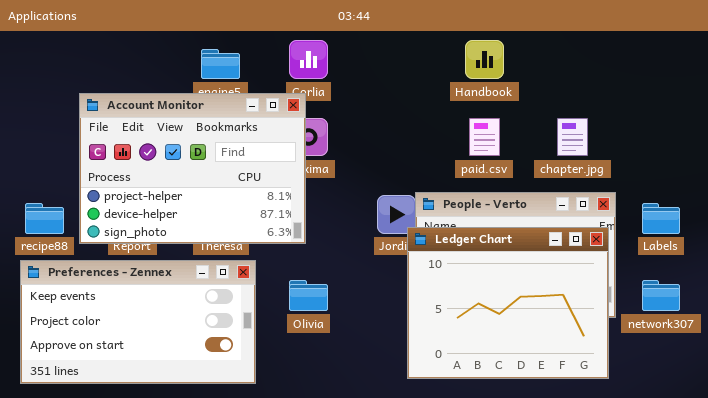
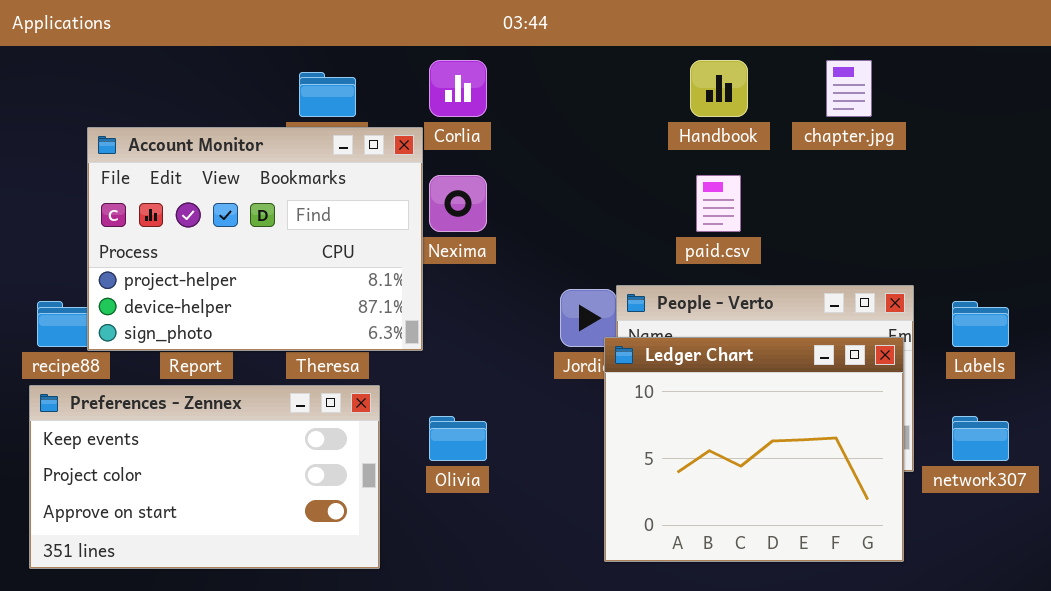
Account Monitor: [79,93,306,244] -> [87,127,423,351], moved
chapter.jpg: [557,118,588,156] -> [826,60,872,117], moved

